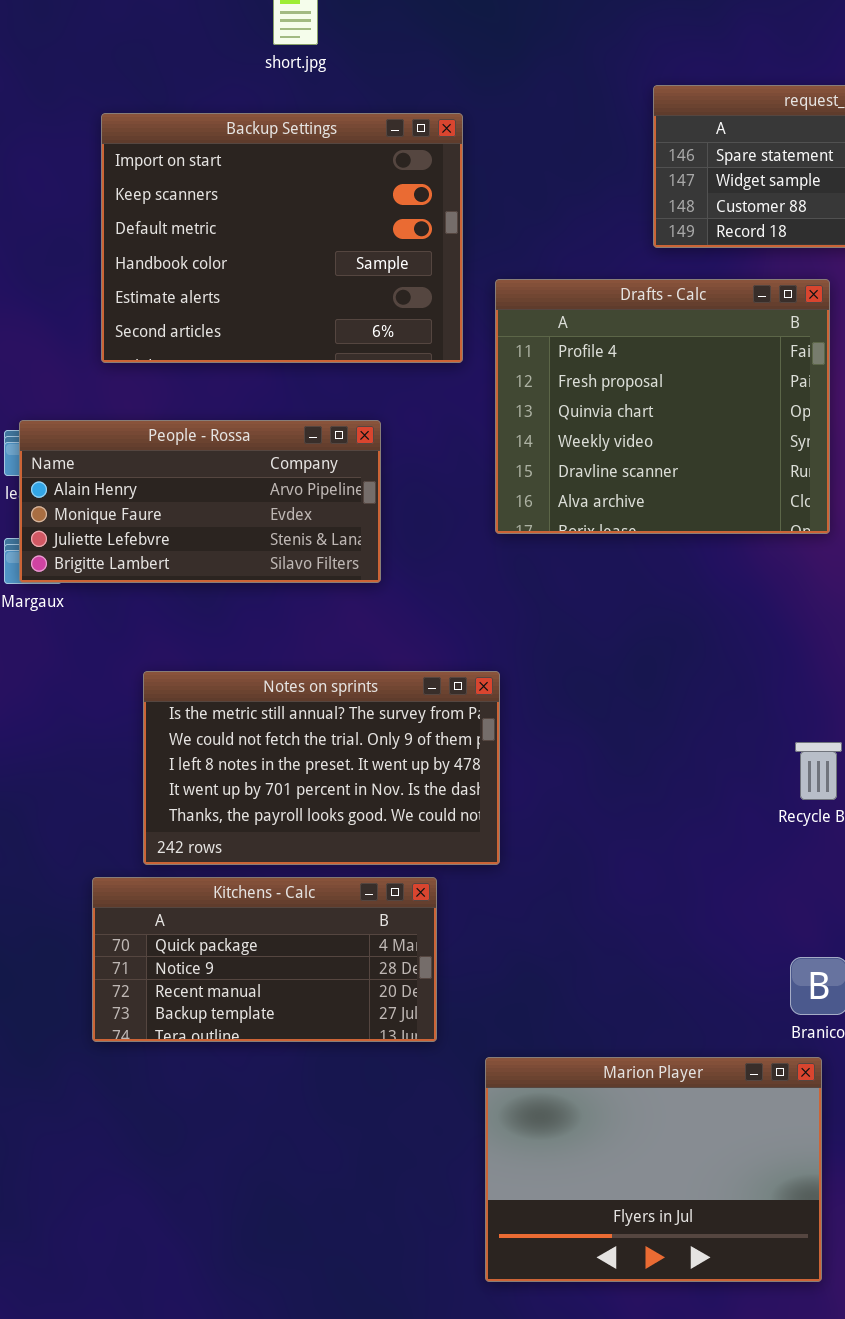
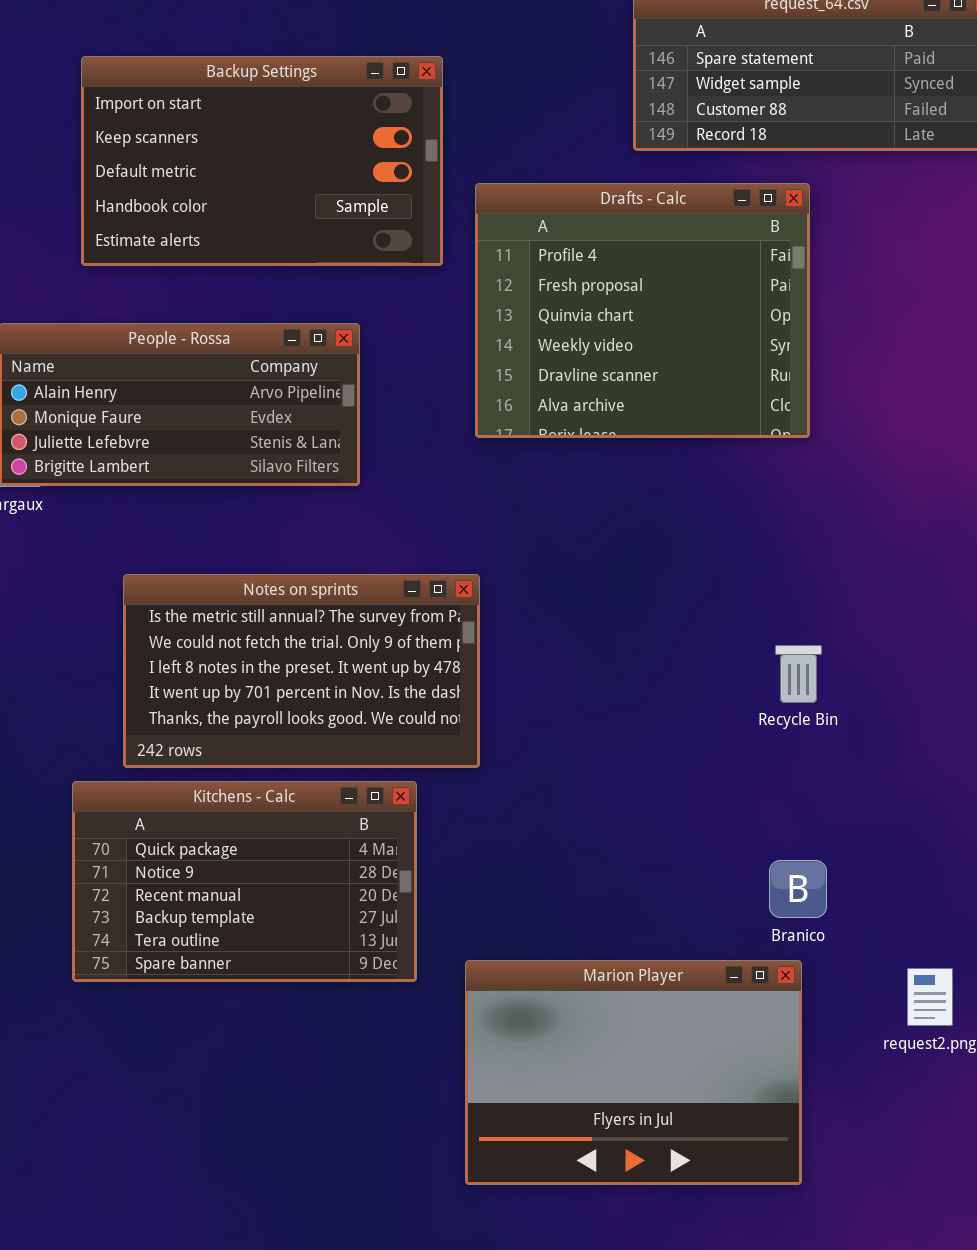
Backup Settings: [101,113,463,363] -> [81,56,443,266], resized
Kitchens - Calc: [92,877,437,1042] -> [72,781,417,982], resized

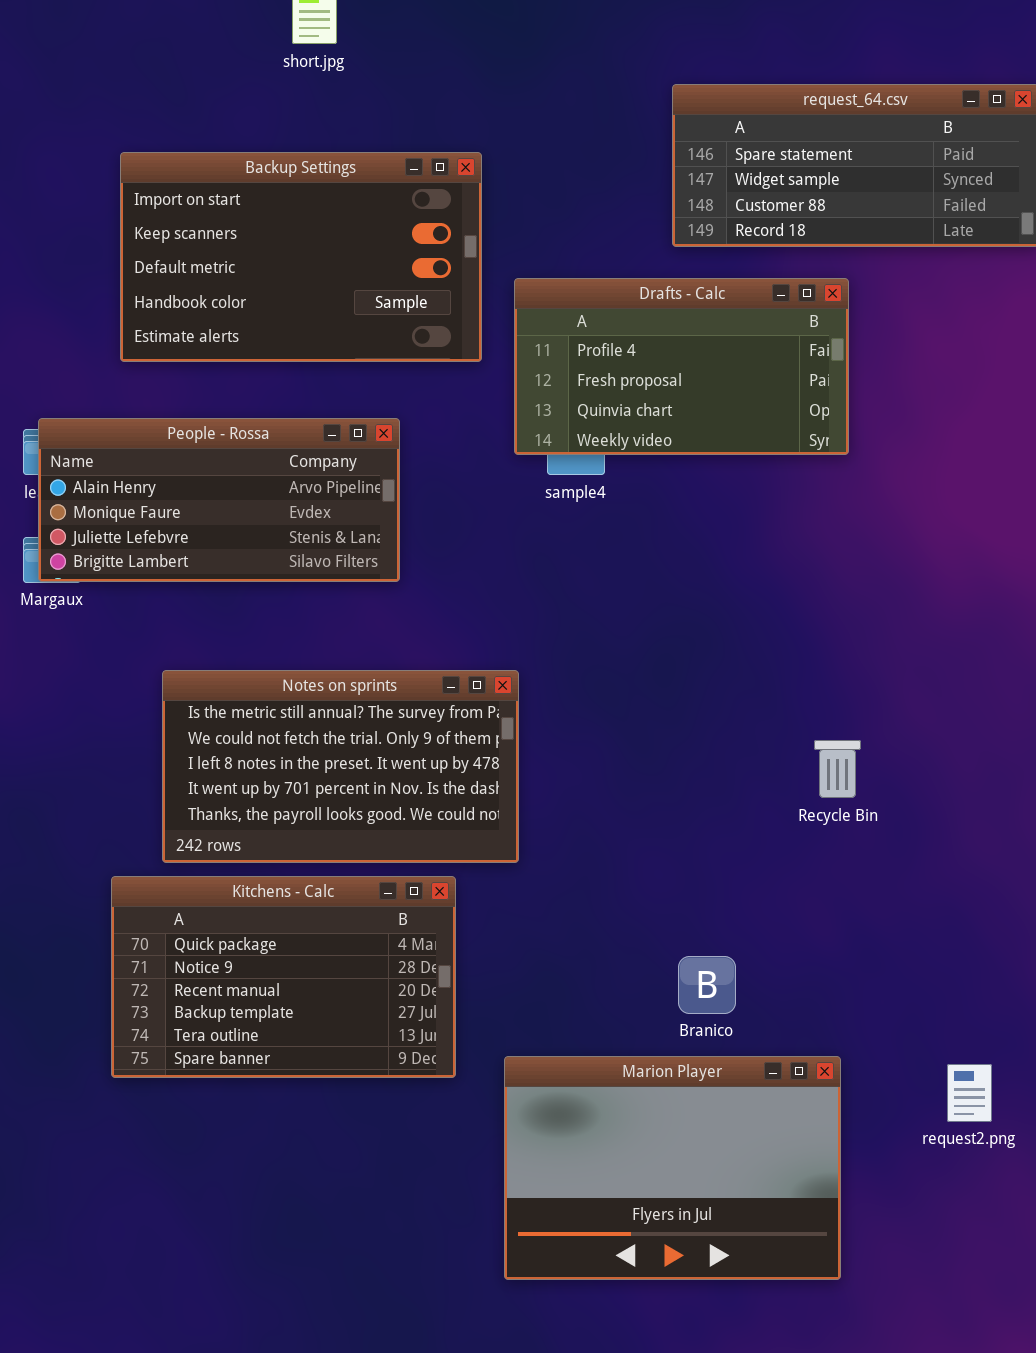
Drafts - Calc: [475,183,810,438] -> [514,278,849,455], resized
Branico: [769,860,827,918] -> [678,956,736,1014], moved

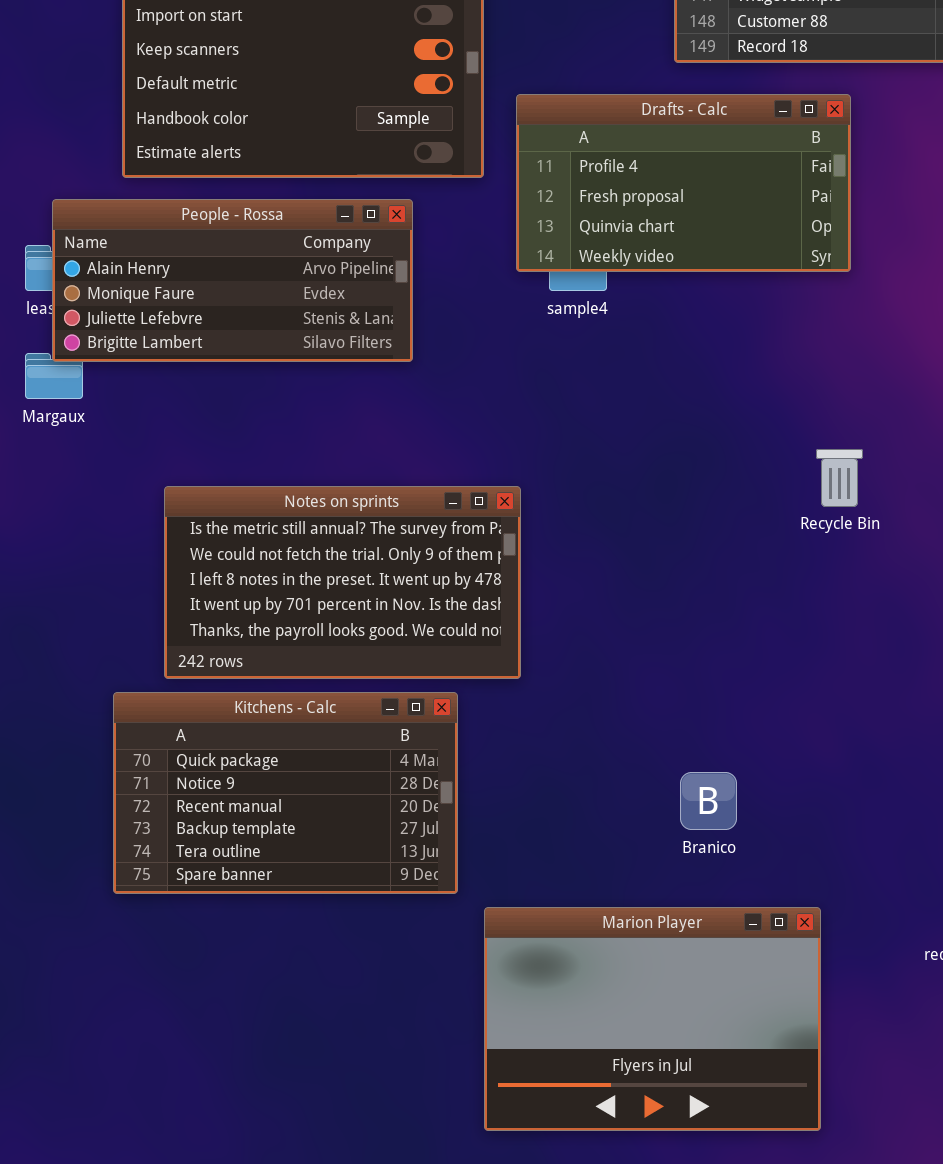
People - Rossa: [38,418,400,582] -> [52,199,413,362], moved
Recycle Bin: [814,740,861,798] -> [816,449,863,507], moved
Marion Player: [504,1056,841,1280] -> [484,907,821,1131], moved

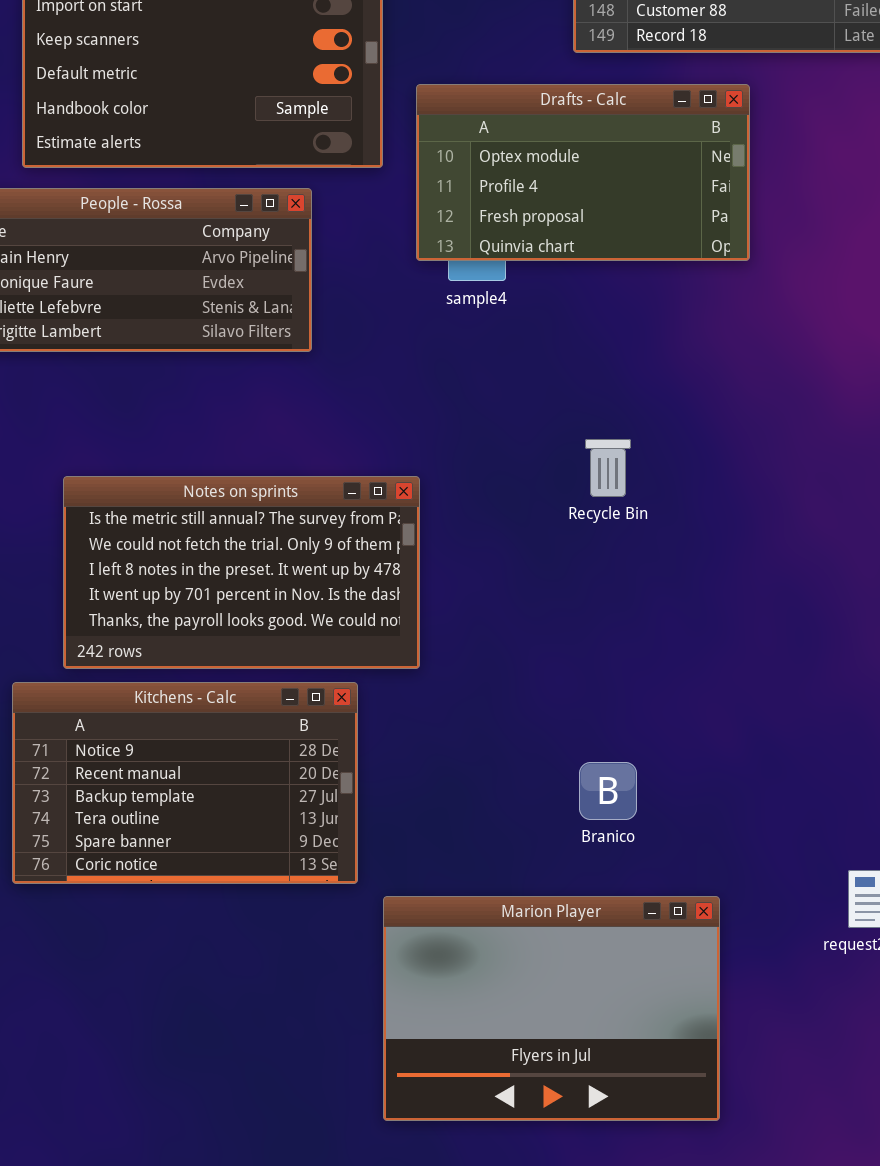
Drafts - Calc: [516,94,851,272] -> [416,84,750,261], scrolled up 1 row
Recycle Bin: [816,449,863,507] -> [585,439,631,497], moved
Kitchens - Calc: [113,692,458,894] -> [12,682,358,884], scrolled down 1 row

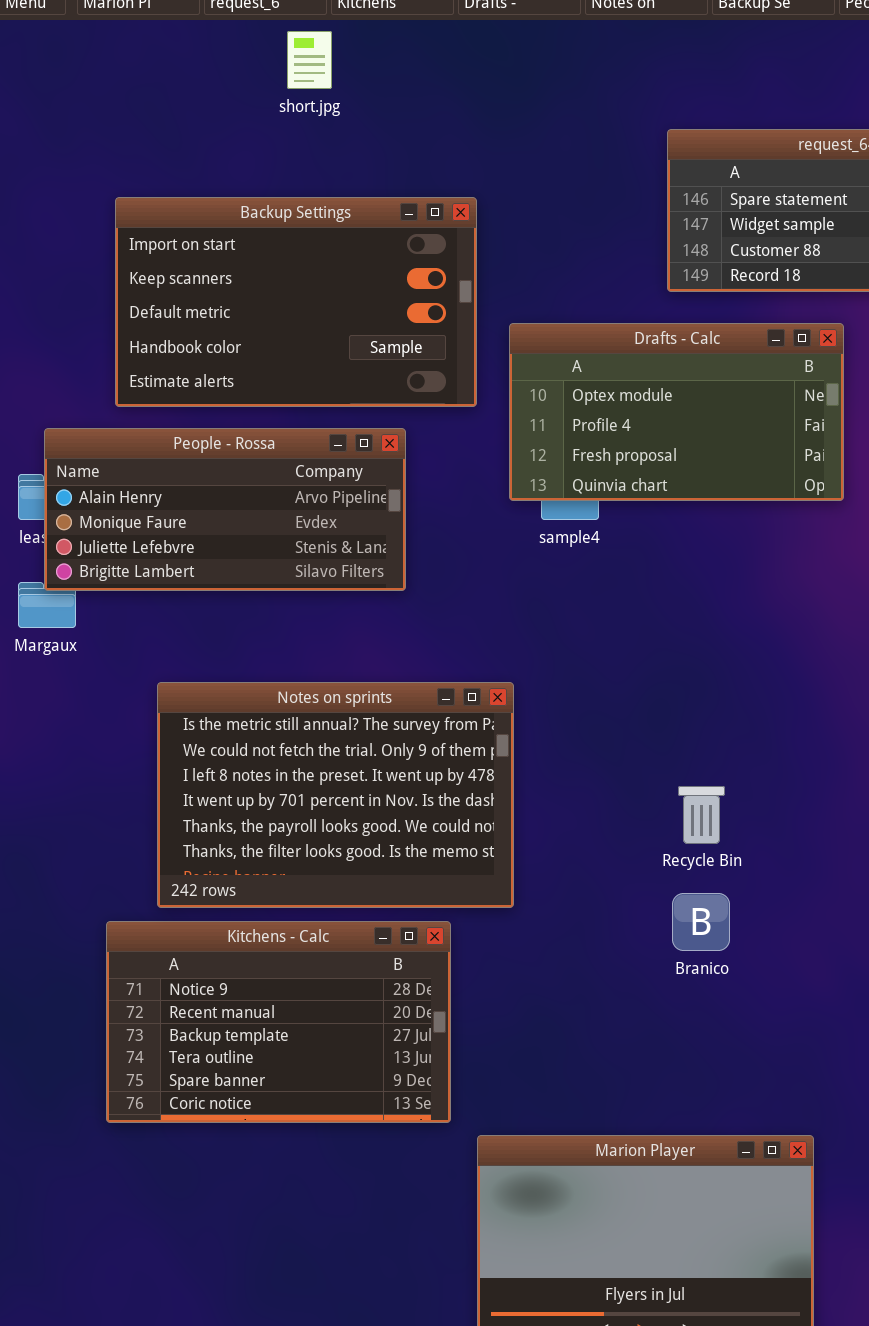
Recycle Bin: [585,439,631,497] -> [678,786,725,844], moved
Notes on sprints: [63,476,420,669] -> [157,682,514,908], resized
Branico: [579,762,637,820] -> [672,893,730,951], moved

